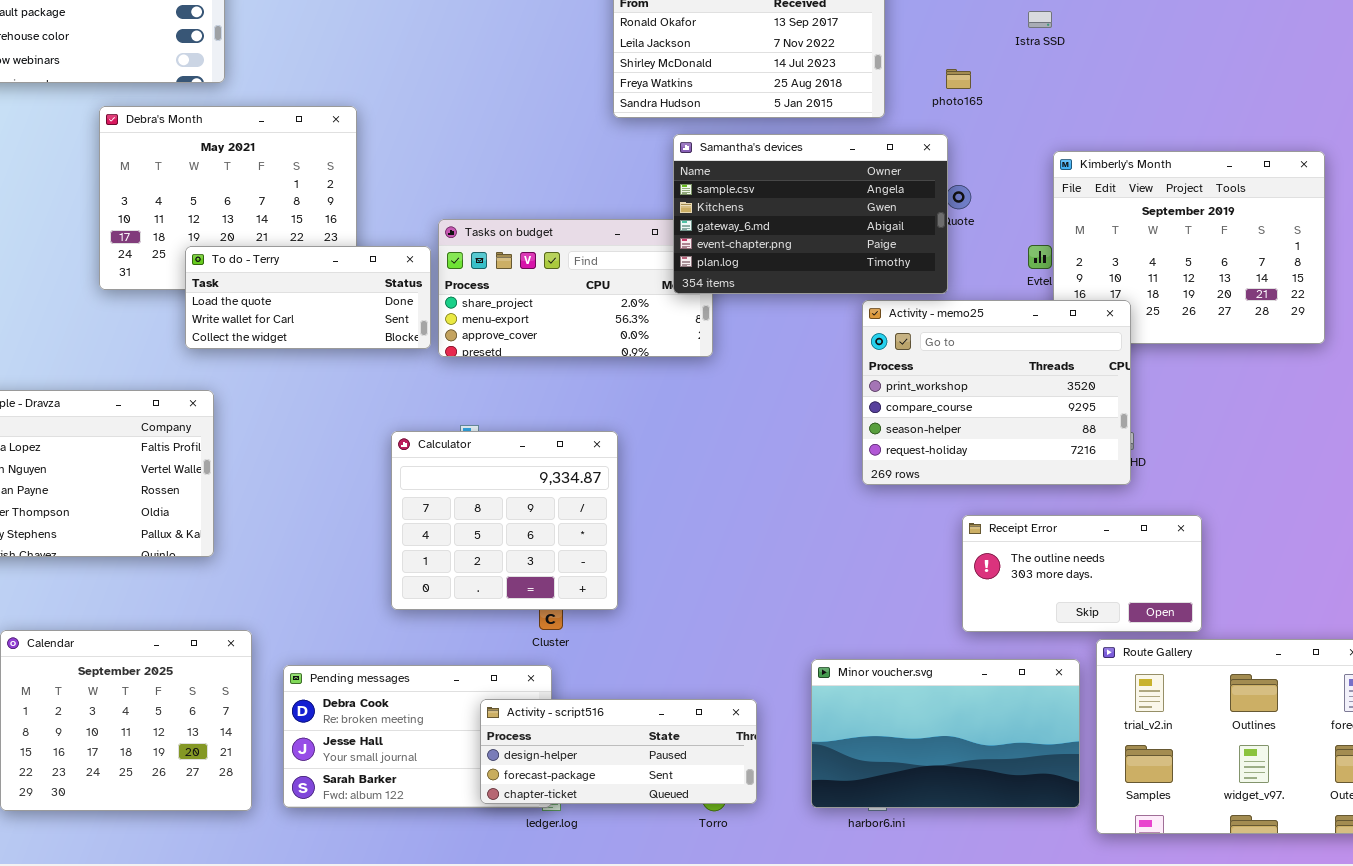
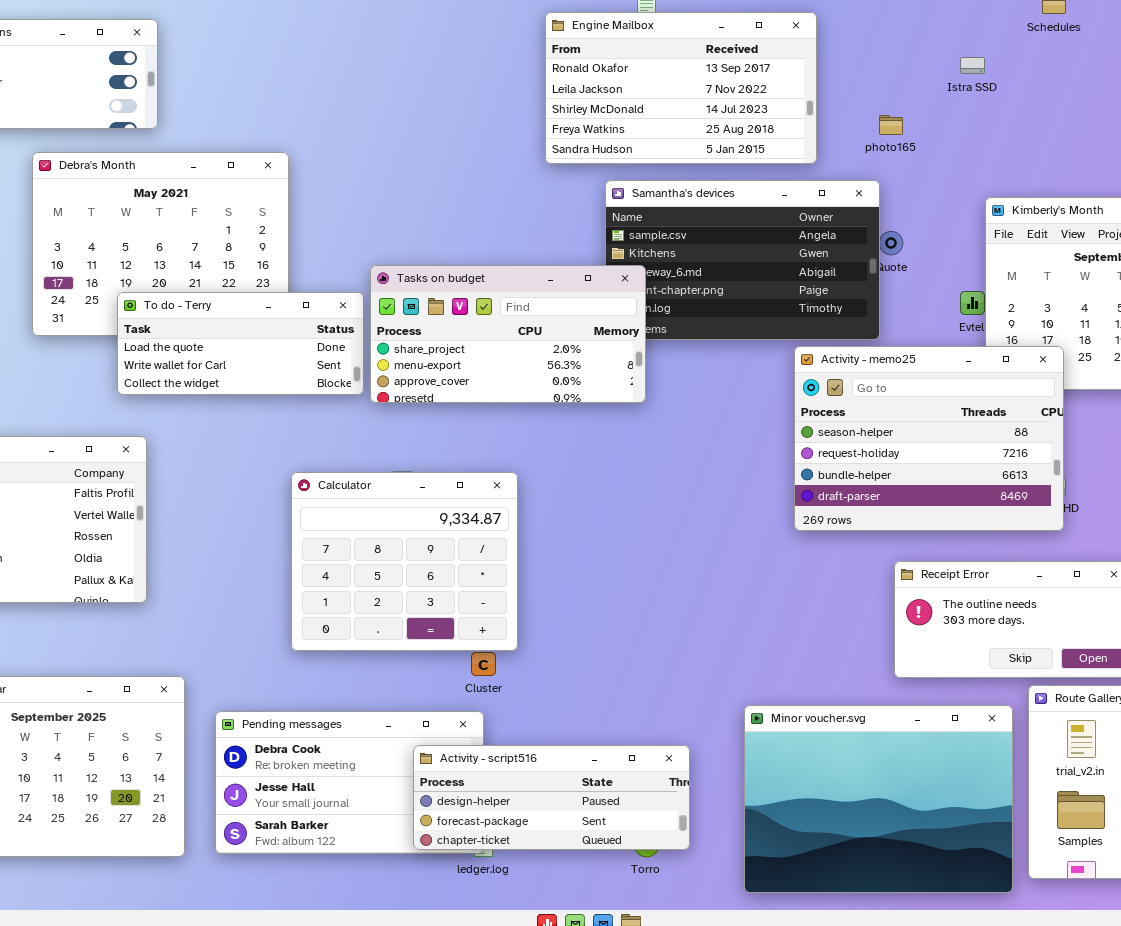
Tasks on budget: [438,219,713,357] -> [370,265,646,403], raised
Activity - memo25: [862,300,1131,485] -> [794,346,1064,531], scrolled down 2 rows
Calculator: [391,431,618,610] -> [291,472,518,651], moved
Minor voucher.svg: [811,659,1080,808] -> [744,705,1013,893], resized

